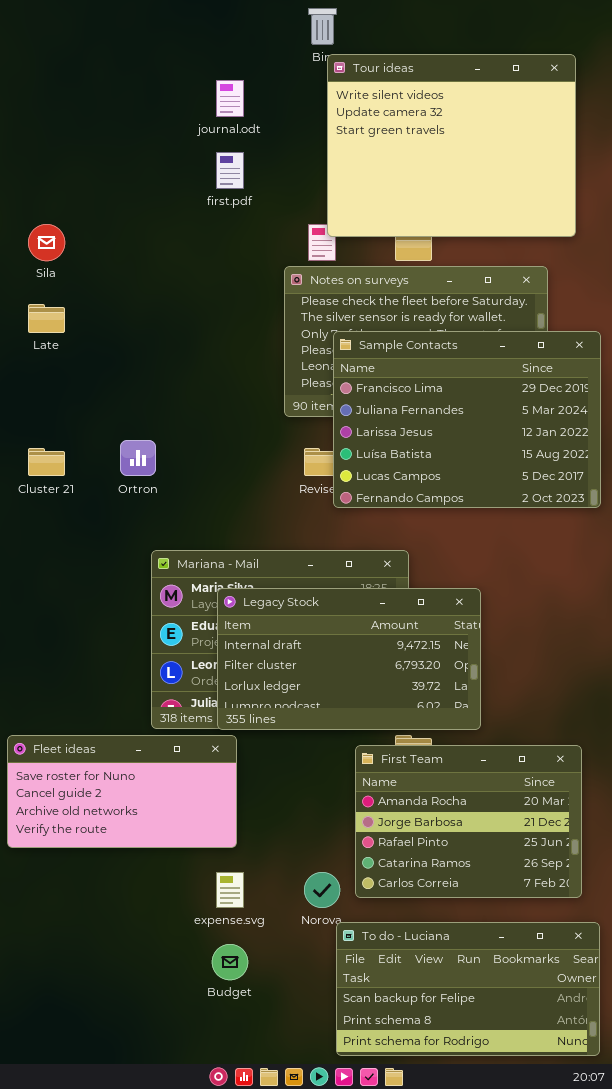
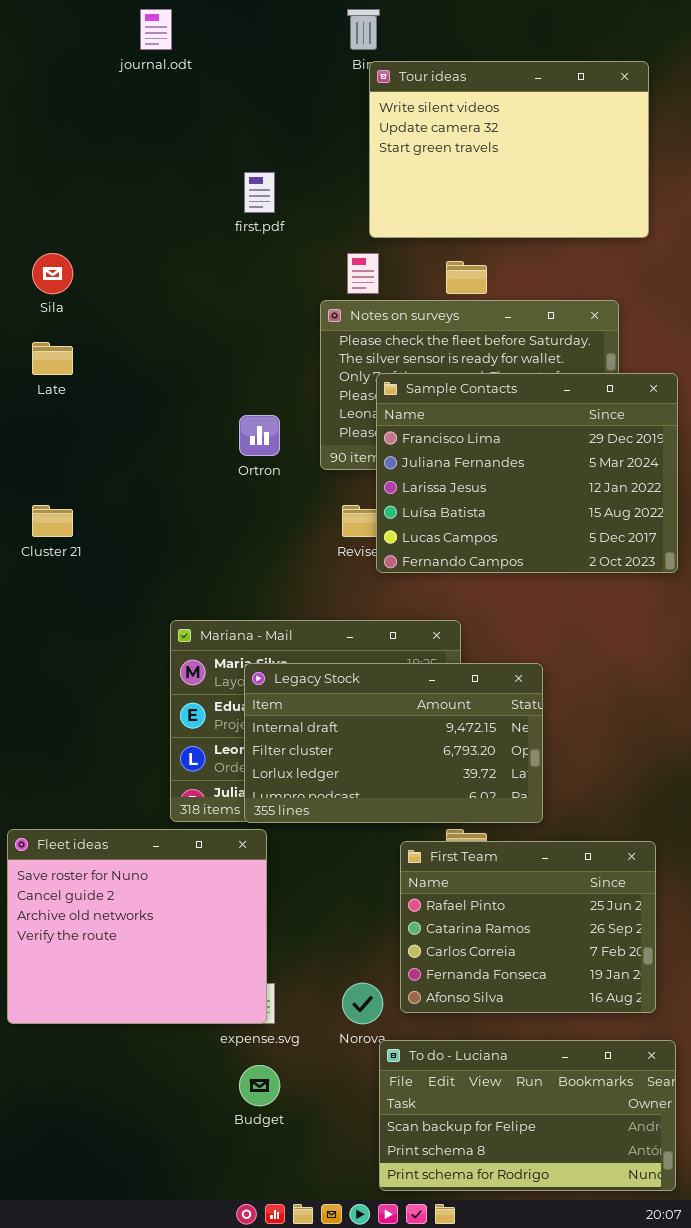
Tour ideas: [327,54,576,237] -> [369,61,649,238], resized
journal.odt: [216,80,244,117] -> [140,9,172,50], moved
Ortron: [120,440,156,476] -> [239,415,280,456], moved
Fleet ideas: [7,735,237,848] -> [7,829,267,1024], resized
First Team: [355,745,582,898] -> [400,841,656,1013], scrolled down 2 rows

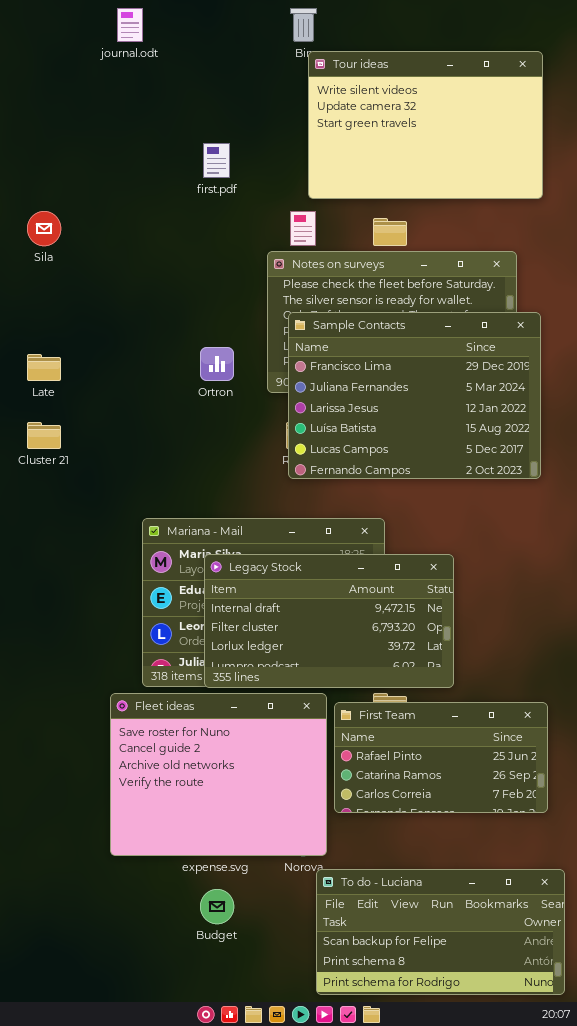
Late: [32,342,73,375] -> [27,354,61,381], moved
Sample Contacts: [376,373,678,573] -> [288,312,541,479], moved
Fleet ideas: [7,829,267,1024] -> [110,693,327,856], moved
First Team: [400,841,656,1013] -> [334,702,548,813], resized

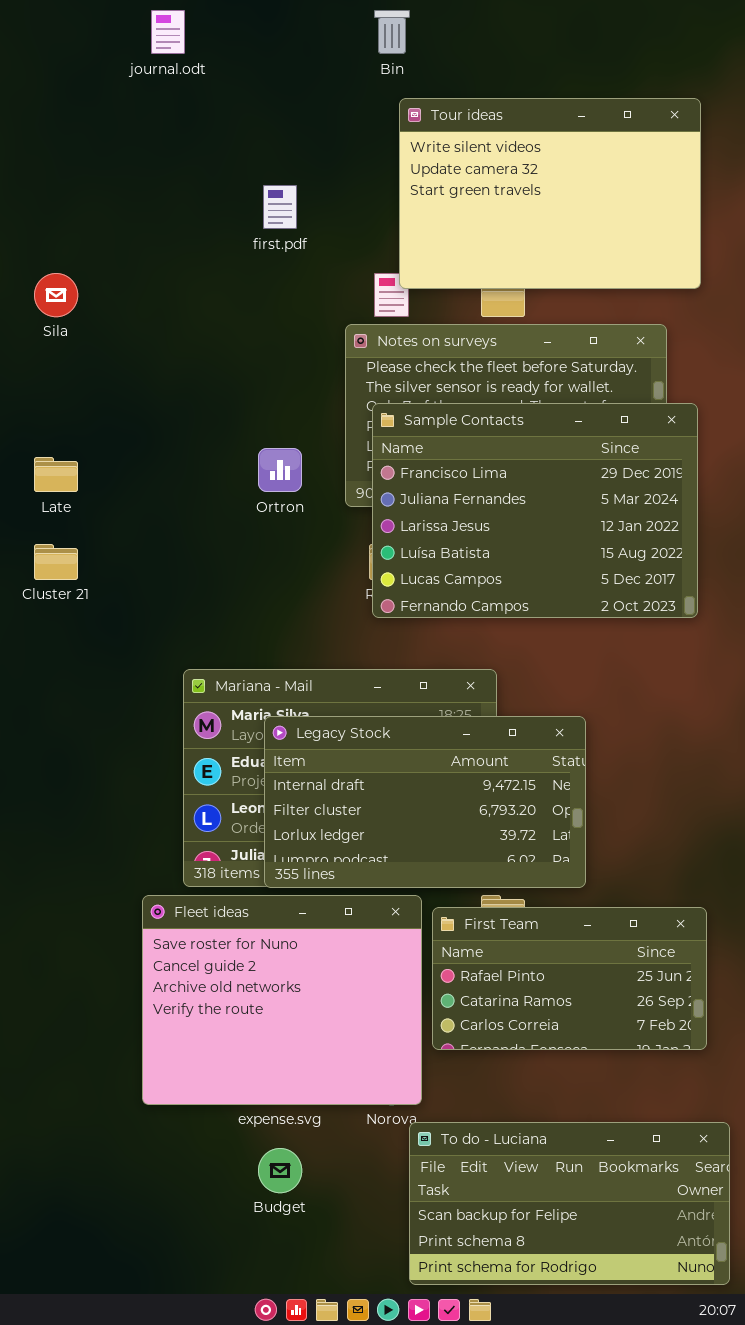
Tour ideas: [308,51,543,199] -> [399,98,701,289], moved

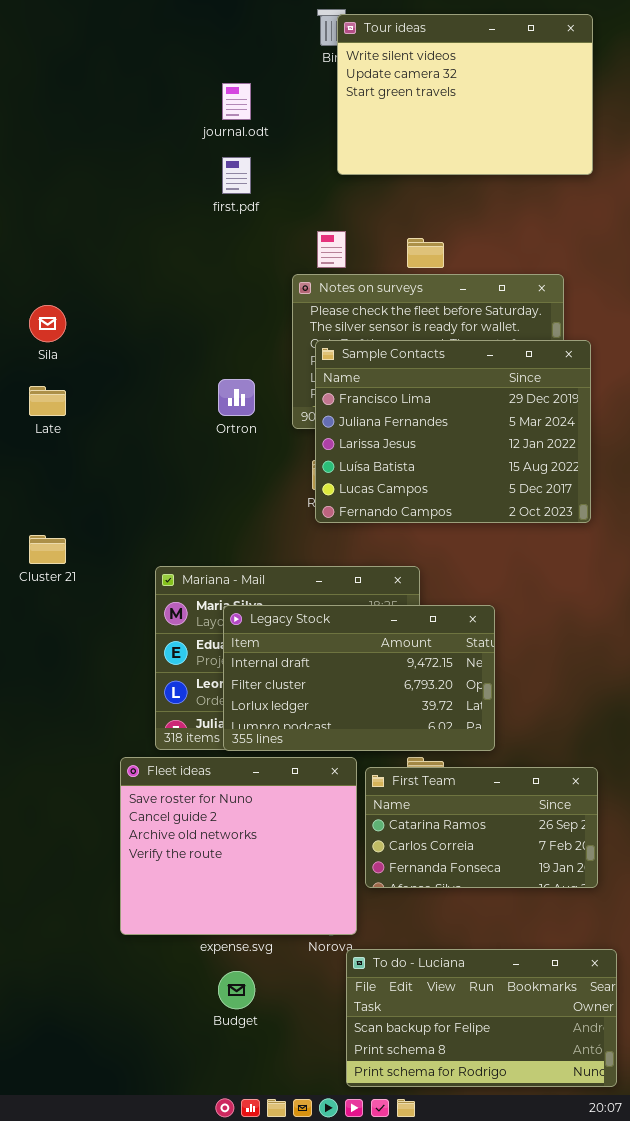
journal.odt: [151,10,185,54] -> [222,83,251,120], moved
Tour ideas: [399,98,701,289] -> [337,14,593,175], moved
Sila: [34,273,78,317] -> [29,305,66,342], moved
Cluster 21: [34,544,78,580] -> [29,535,66,564], moved
First Team: [432,907,707,1050] -> [365,767,598,888], scrolled down 1 row

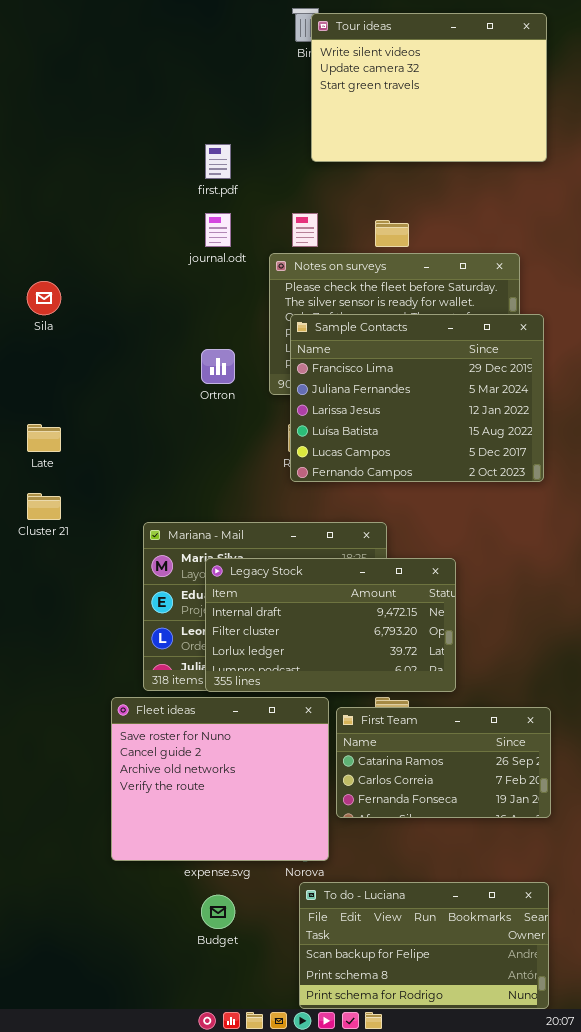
journal.odt: [222,83,251,120] -> [205,213,231,247], moved
Late: [29,386,66,416] -> [27,424,61,452], moved
To do - Luciana: [346,949,617,1087] -> [299,882,549,1009], moved

